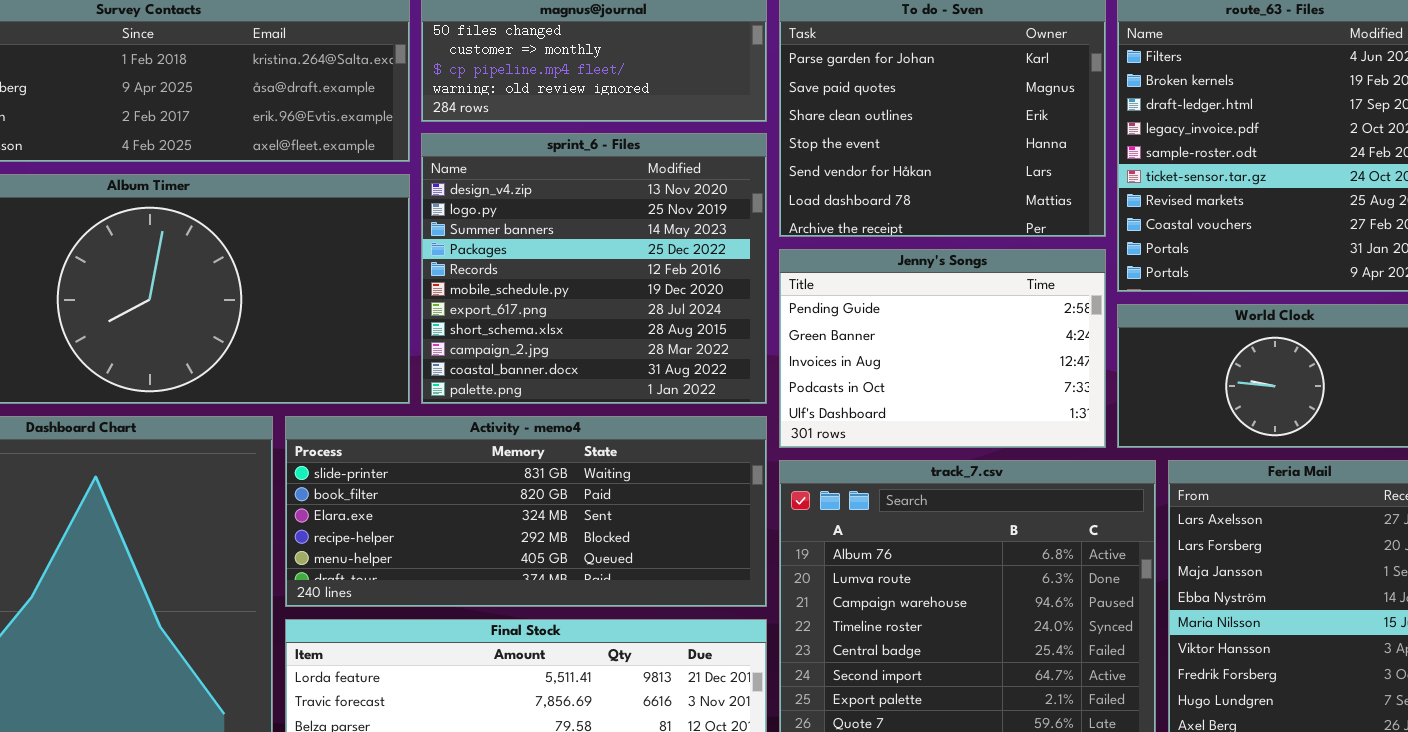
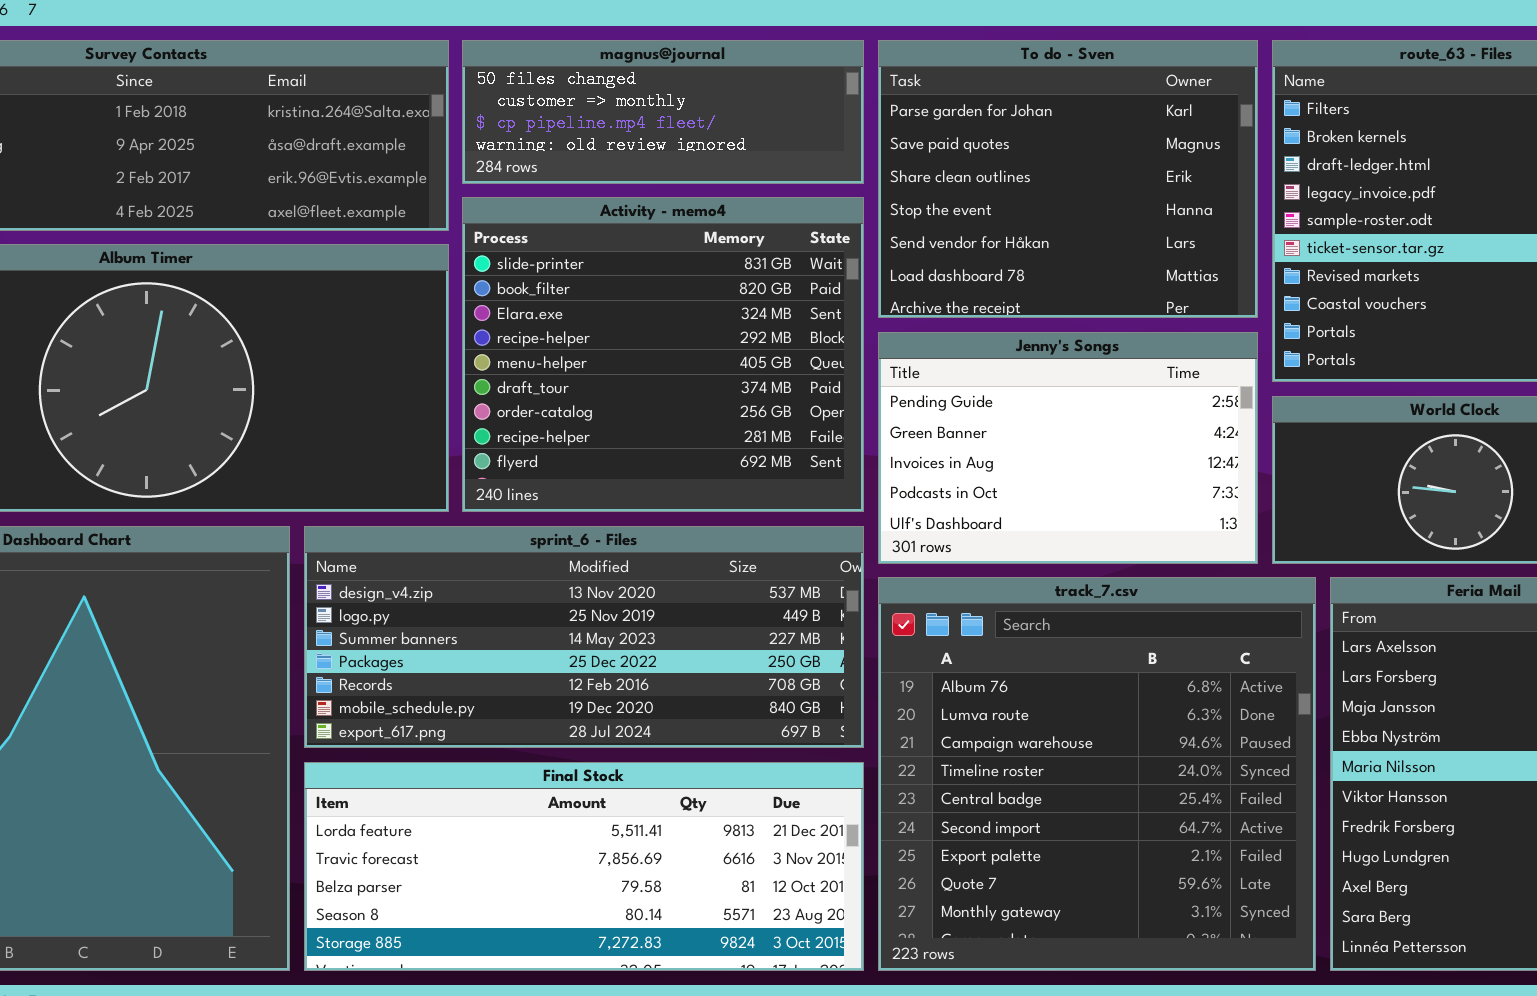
sprint_6 - Files: [421,133,767,404] -> [304,526,864,748], moved, resized
Activity - memo4: [285,416,767,607] -> [462,197,864,512], moved, resized

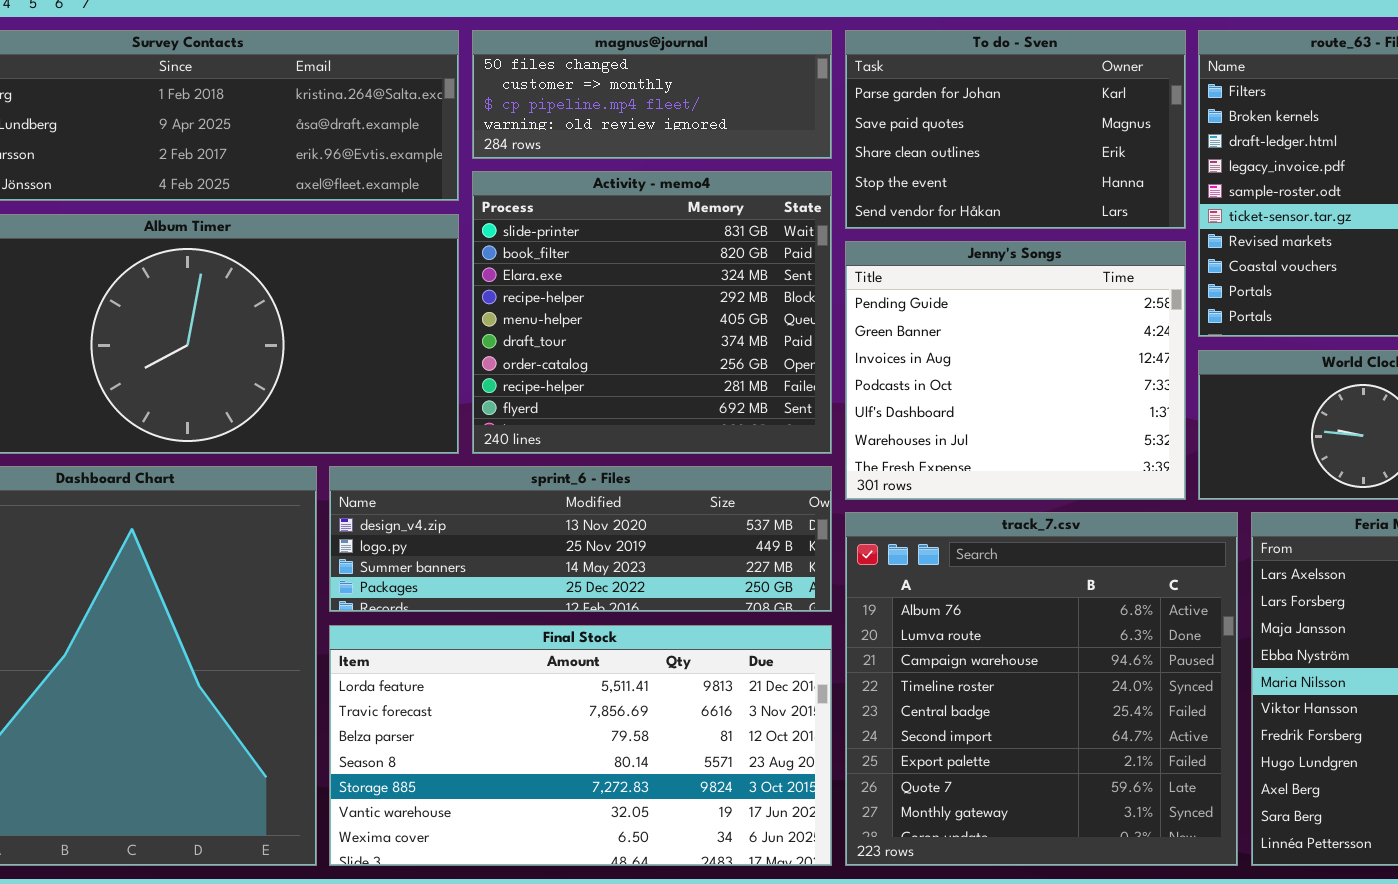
To do - Sven: [878,40,1258,318] -> [845,30,1186,229], resized
Jenny's Songs: [878,332,1258,564] -> [845,241,1186,500], resized
sprint_6 - Files: [304,526,864,748] -> [329,466,832,612], resized
Final Stock: [304,762,864,971] -> [329,625,832,866], resized

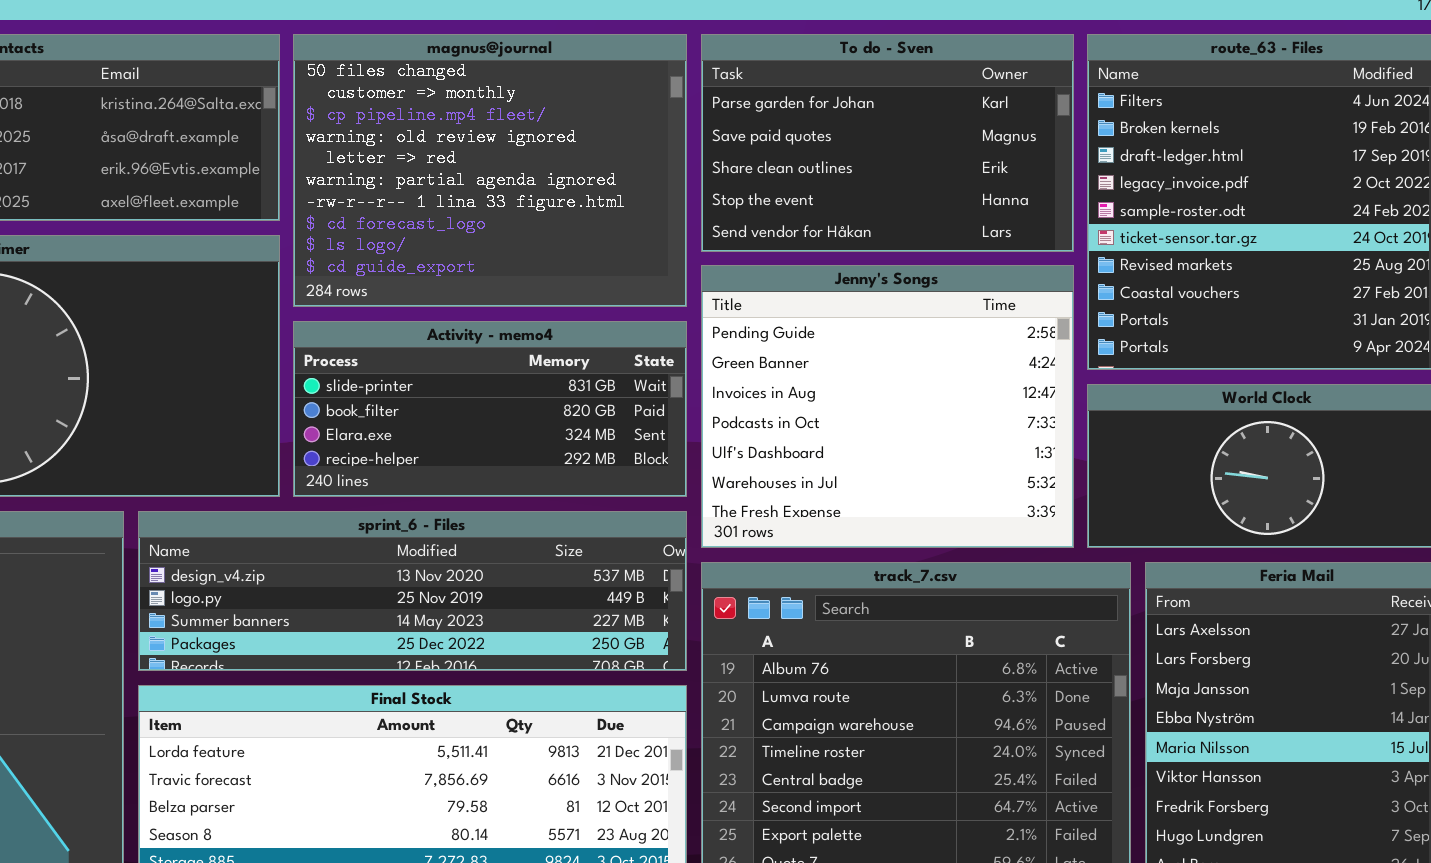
magnus@journal: [472,30,832,159] -> [293,34,687,307], resized
Activity - memo4: [472,171,832,454] -> [293,321,687,497], resized

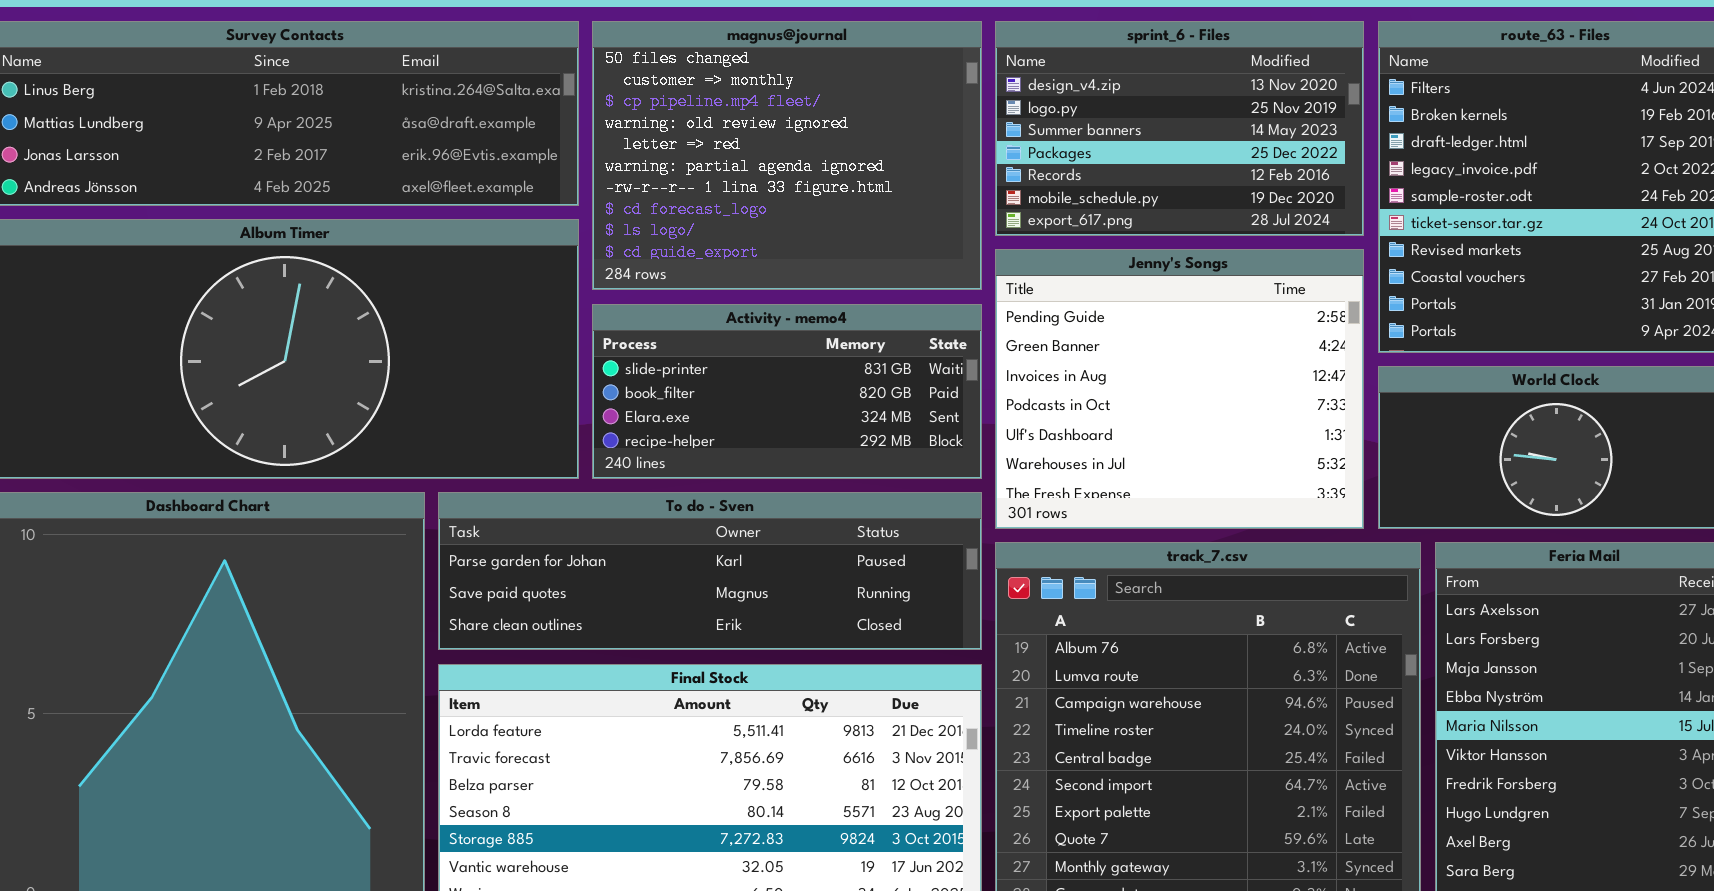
To do - Sven: [701,34,1074,252] -> [438,492,982,650], moved, resized
sprint_6 - Files: [138,511,687,671] -> [995,21,1364,236], moved, resized

